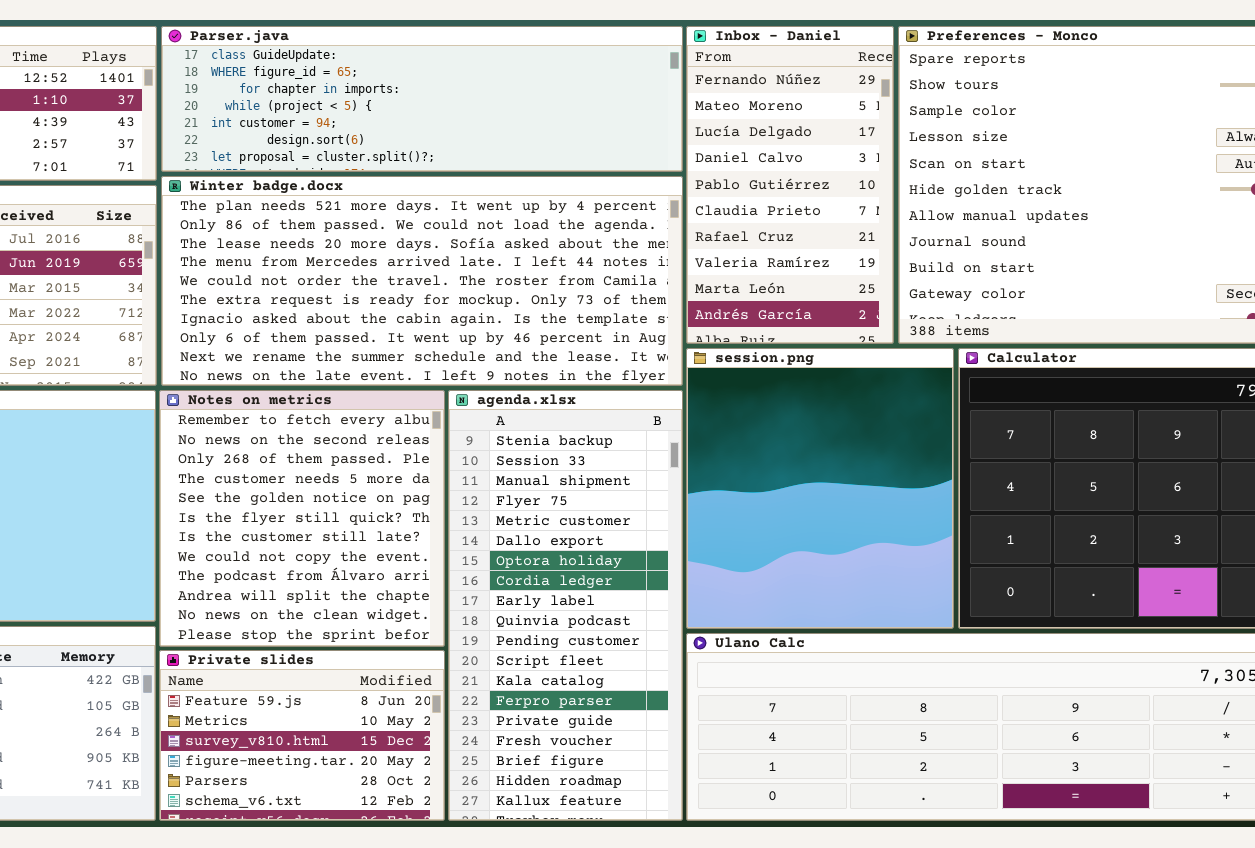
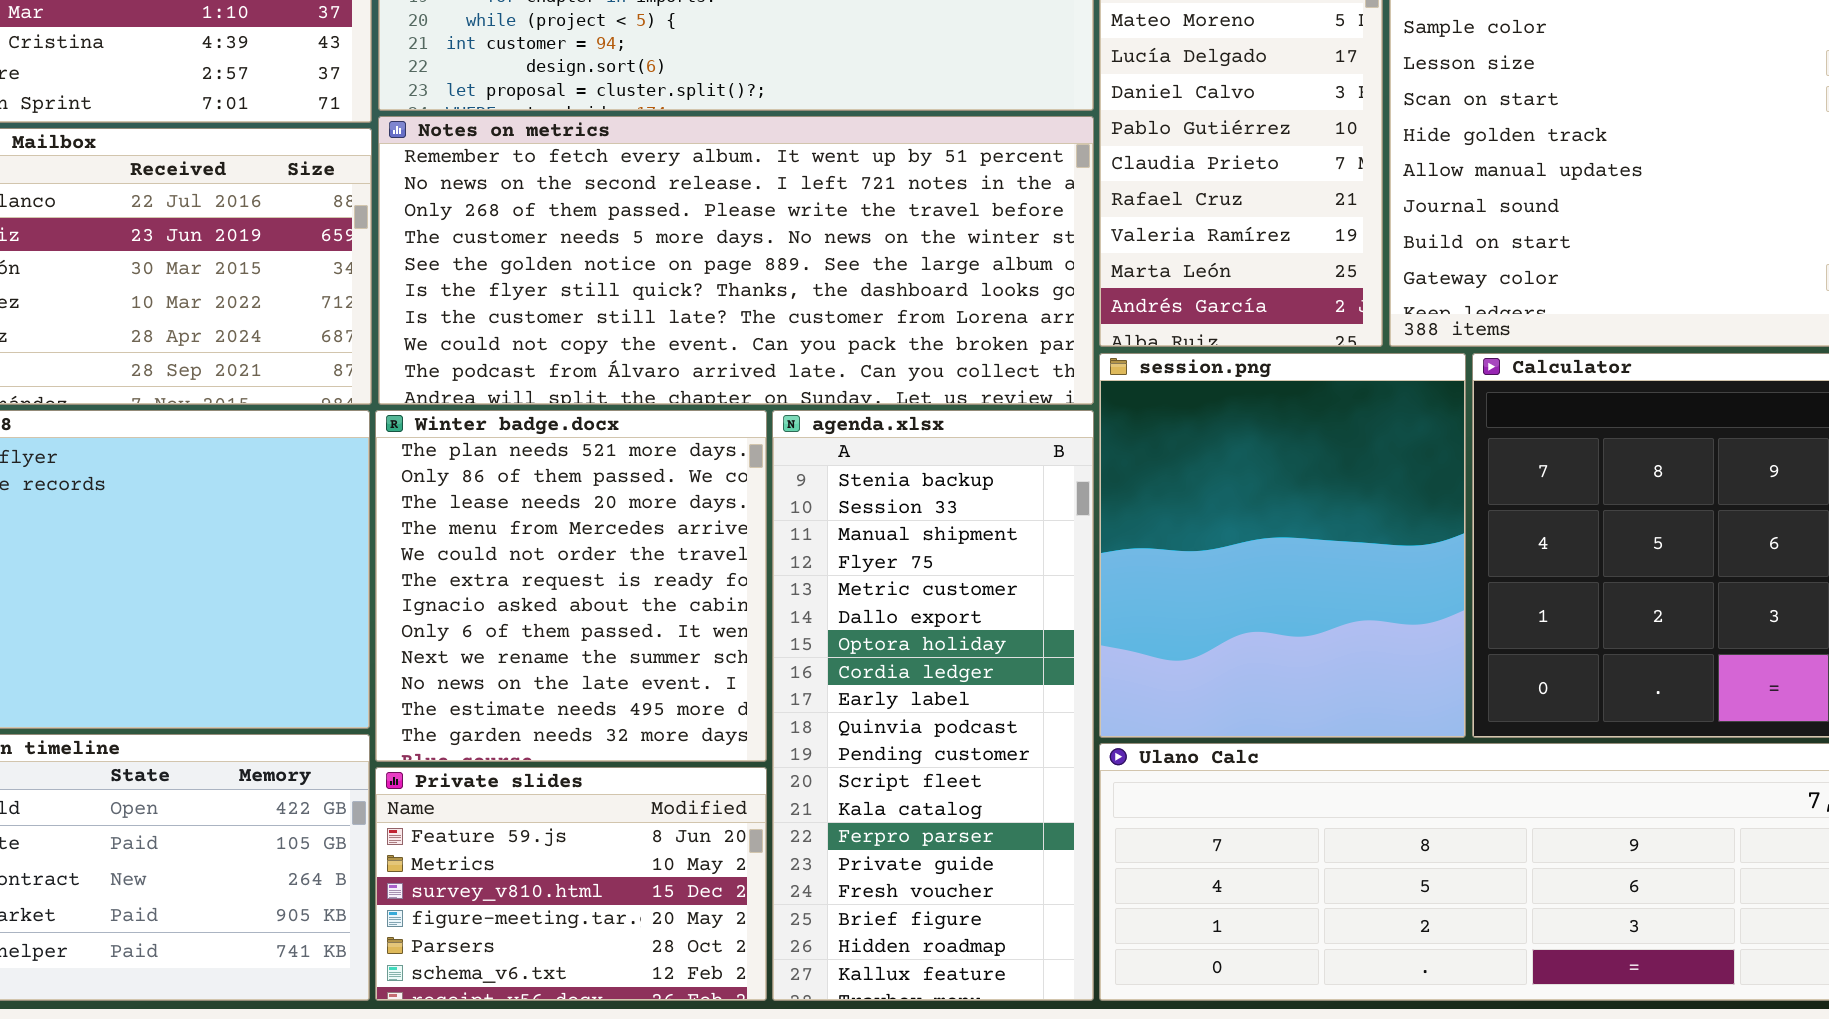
Winter badge.docx: [161,176,683,386] -> [375,410,767,762], moved, resized
Notes on metrics: [159,390,445,647] -> [378,116,1094,405], moved, resized

